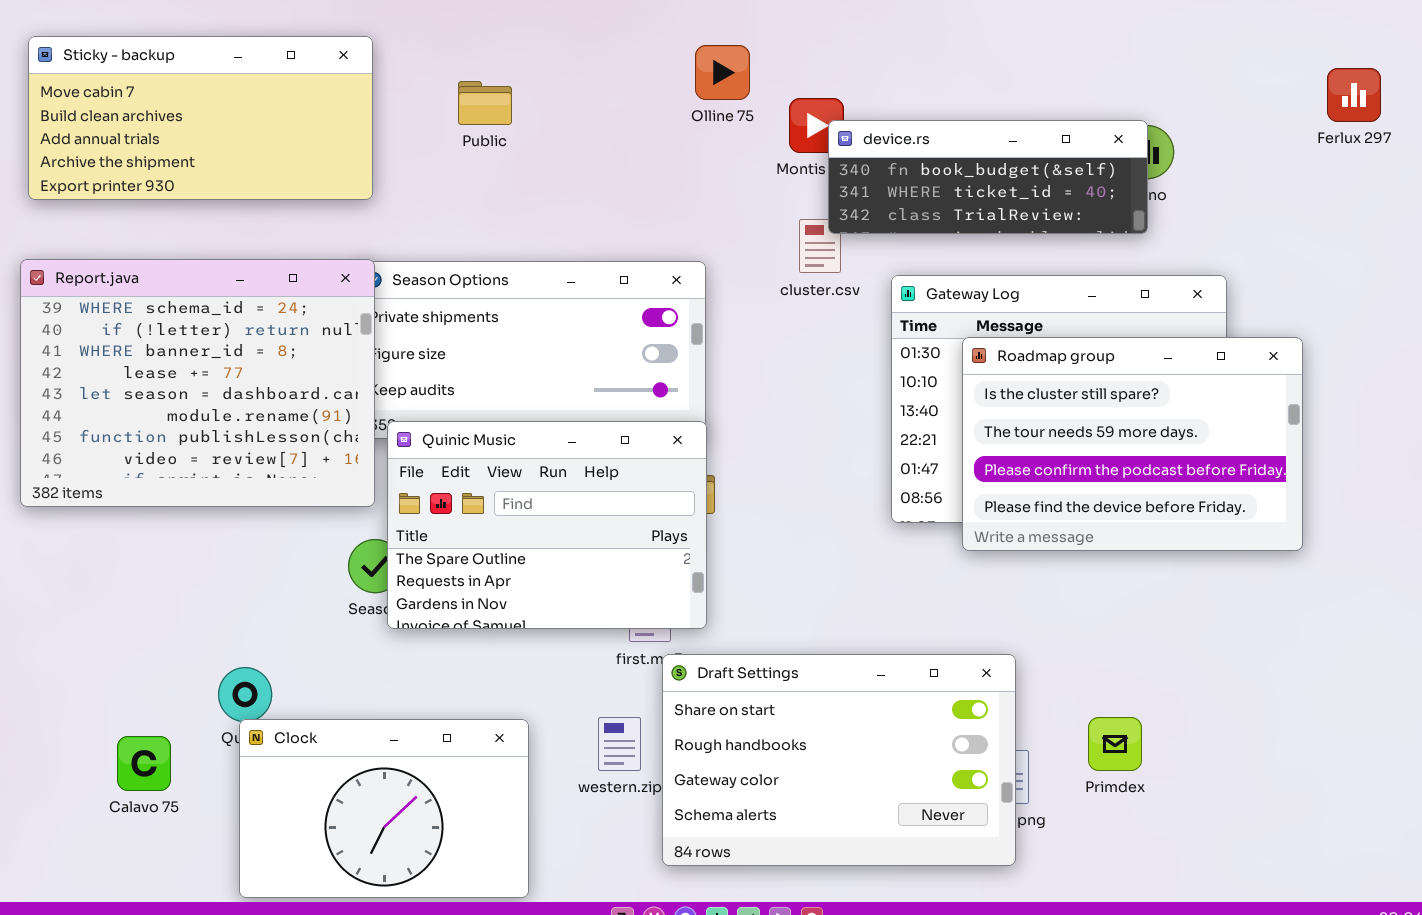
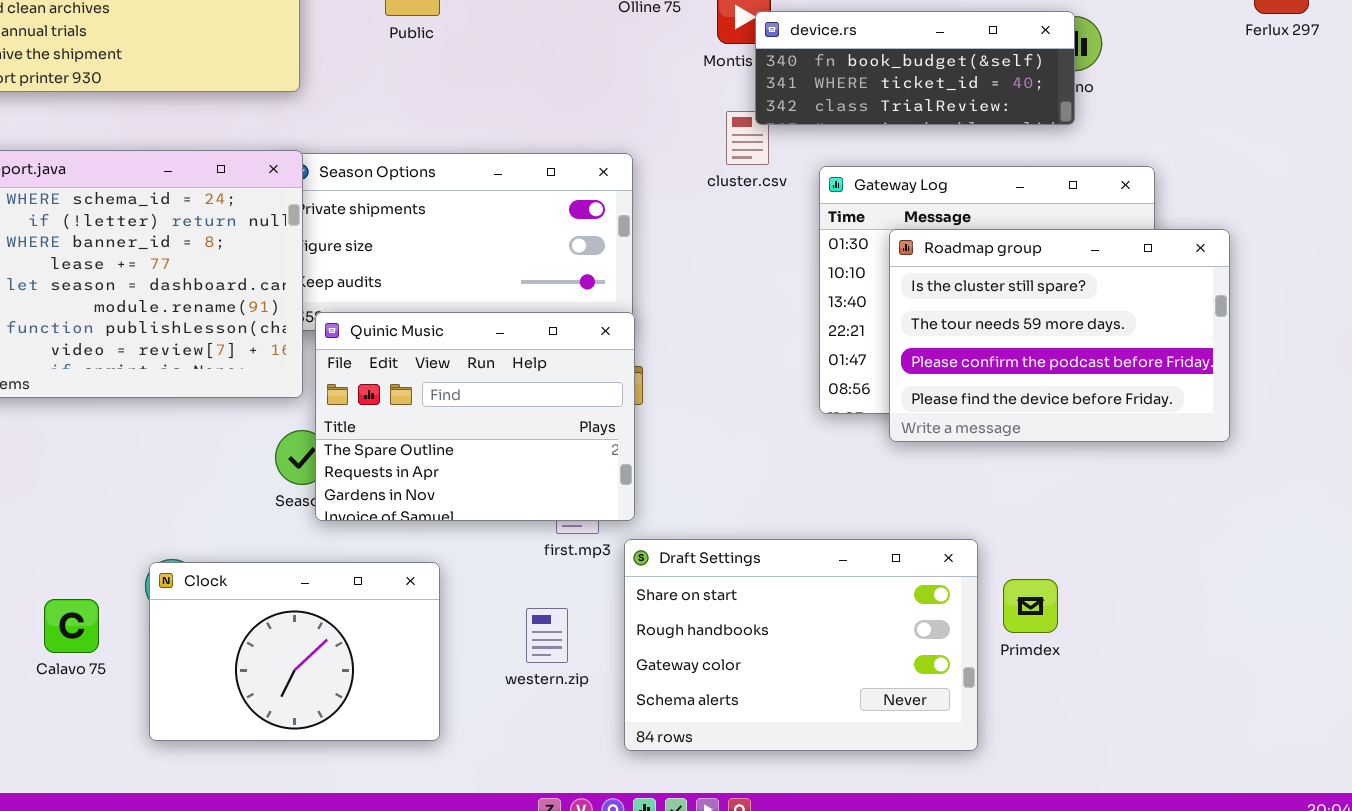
Draft Settings: [662,654,1016,866] -> [624,539,978,751], moved
Primdex: [1088,717,1142,771] -> [1003,579,1058,633], moved
Clock: [239,719,529,898] -> [149,562,440,741], moved
Calavo 75: [117,736,171,791] -> [44,599,99,653], moved

